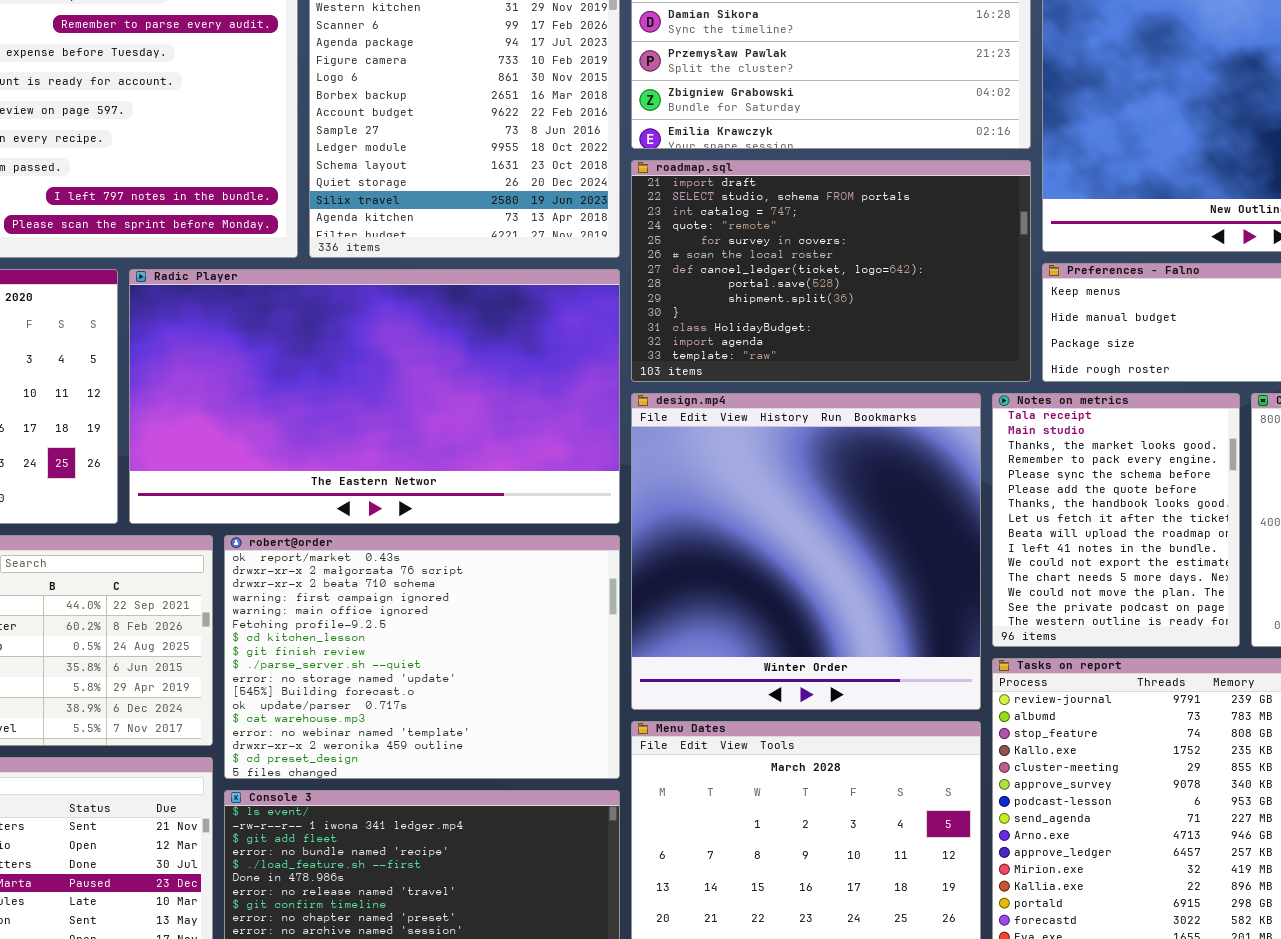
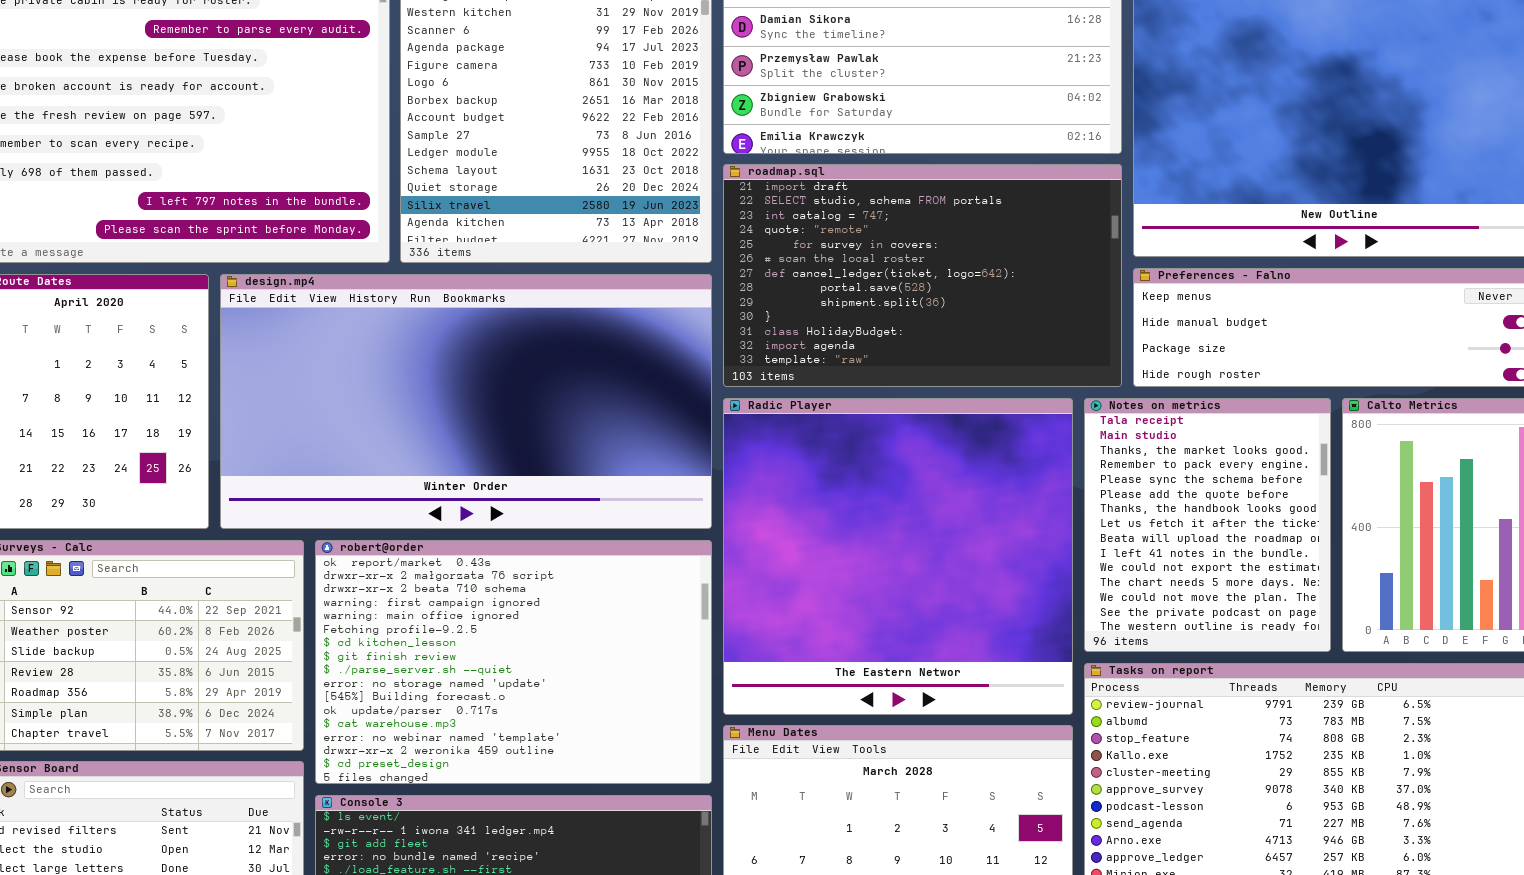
Radic Player: [129,269,620,524] -> [723,398,1073,715], moved, resized
design.mp4: [631,393,981,710] -> [220,274,712,529], moved, resized

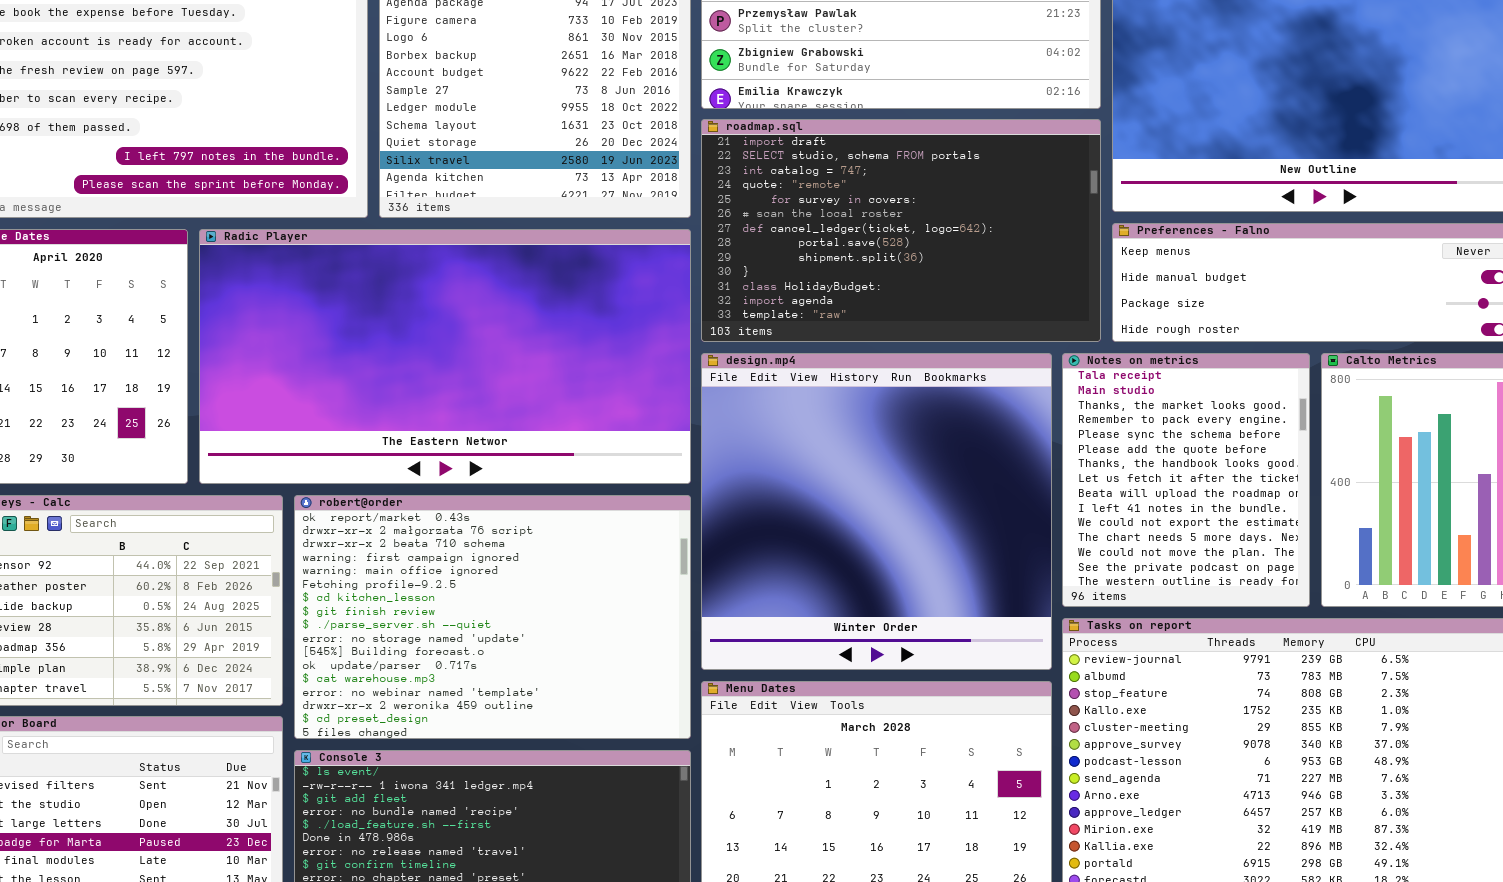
design.mp4: [220,274,712,529] -> [701,353,1052,670], moved, resized
Radic Player: [723,398,1073,715] -> [199,229,691,484], moved, resized

